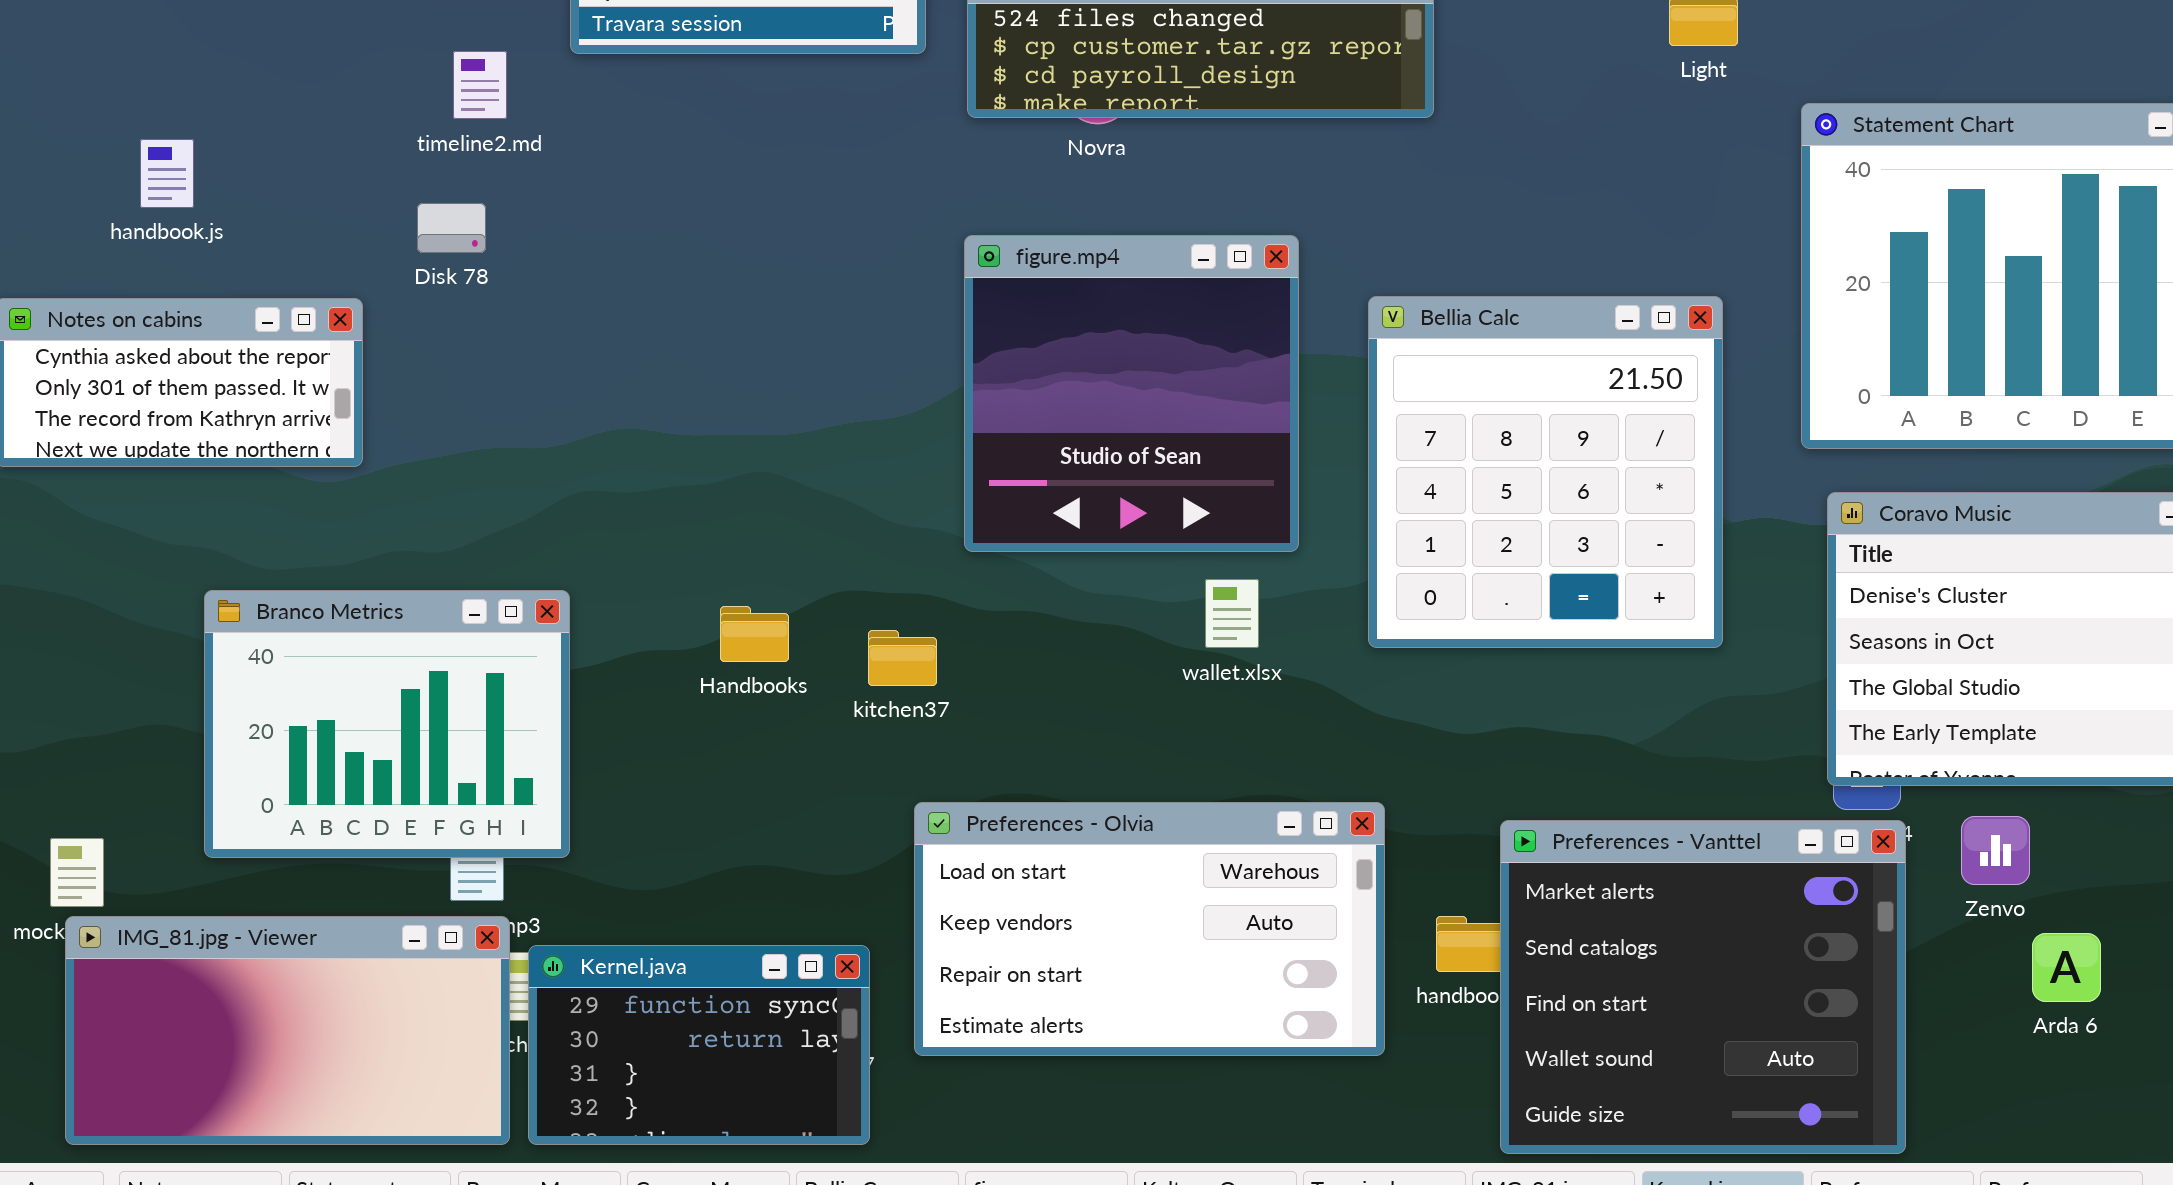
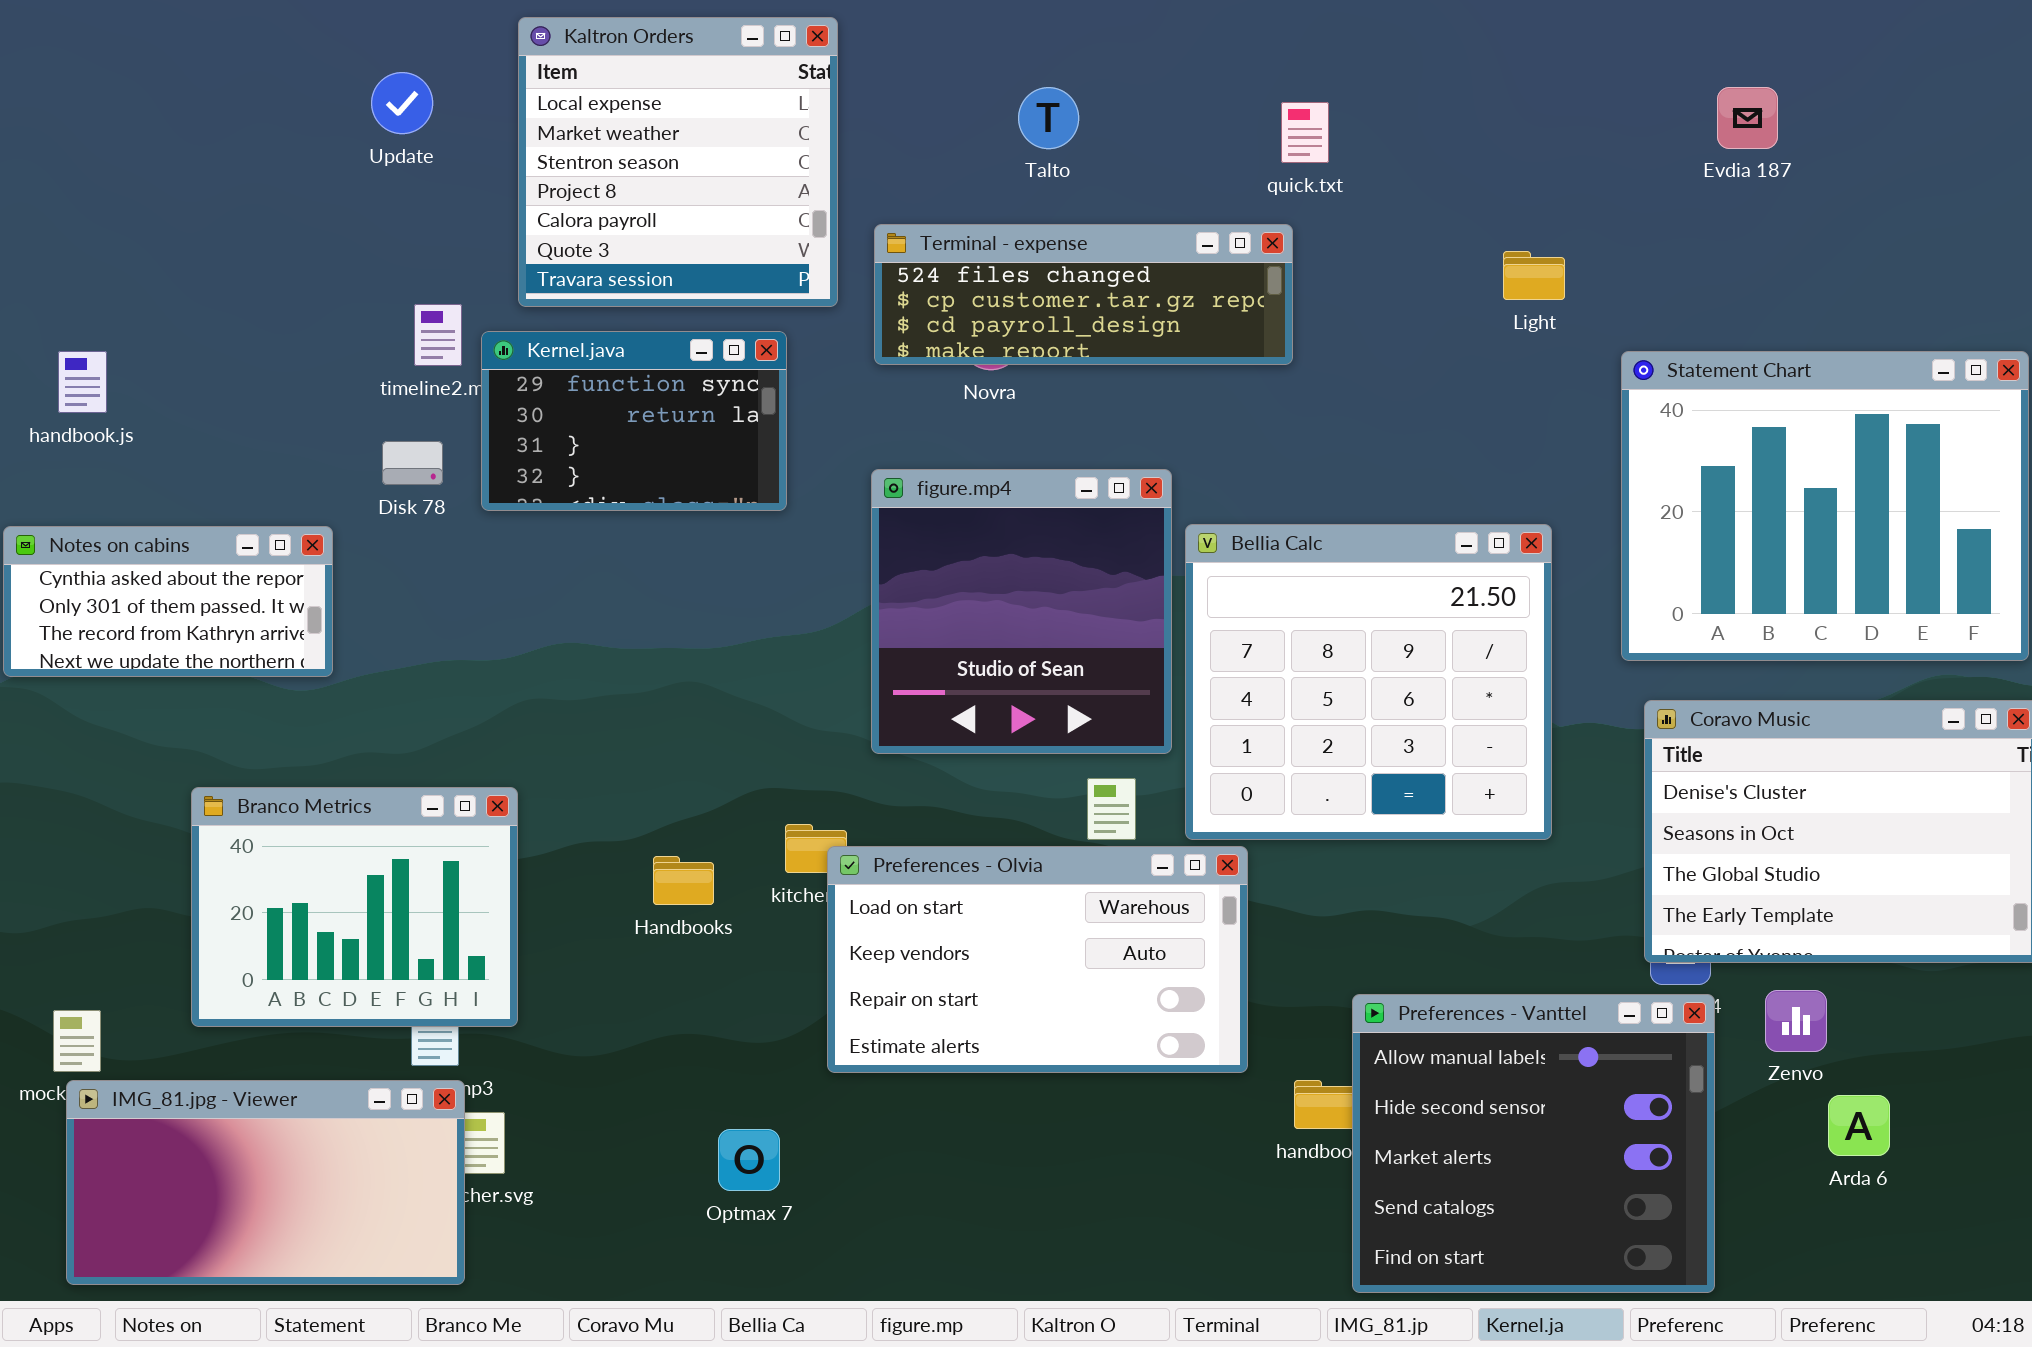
handbook.js: [140,139,194,208] -> [58,351,107,413], moved
Bellia Calc: [1368,296,1723,648] -> [1185,524,1552,840], resized
Handbooks: [720,606,789,662] -> [653,856,714,905], moved
Preferences - Olvia: [914,802,1385,1056] -> [827,846,1248,1073], moved
Preferences - Vanttel: [1500,820,1906,1154] -> [1352,994,1715,1293], scrolled up 2 rows
Kernel.java: [528,945,870,1145] -> [481,331,787,511], moved

